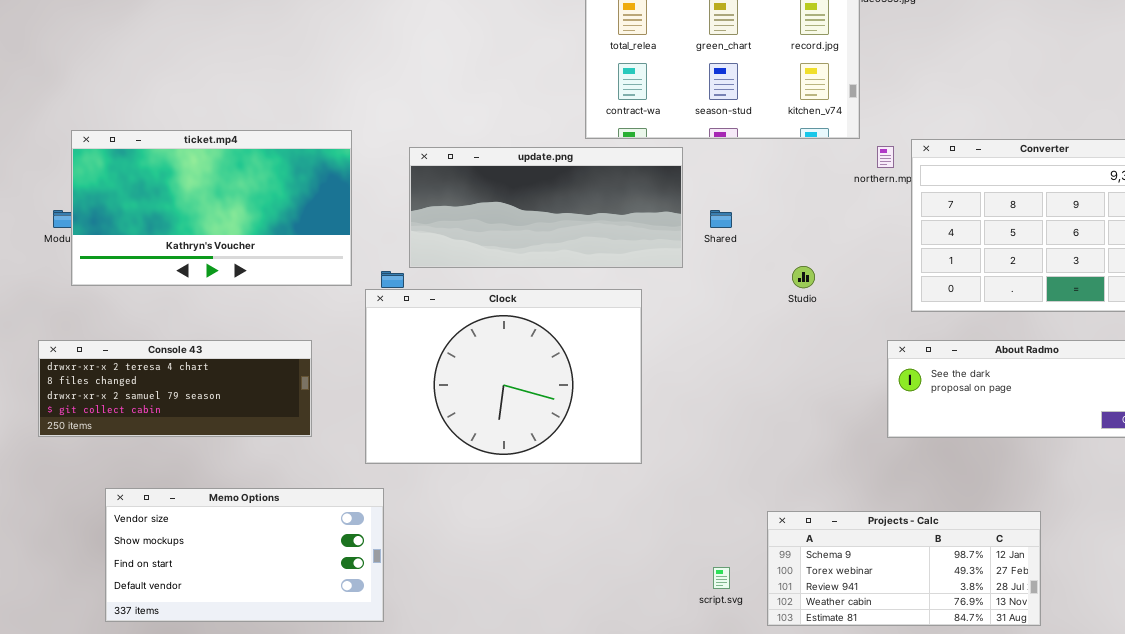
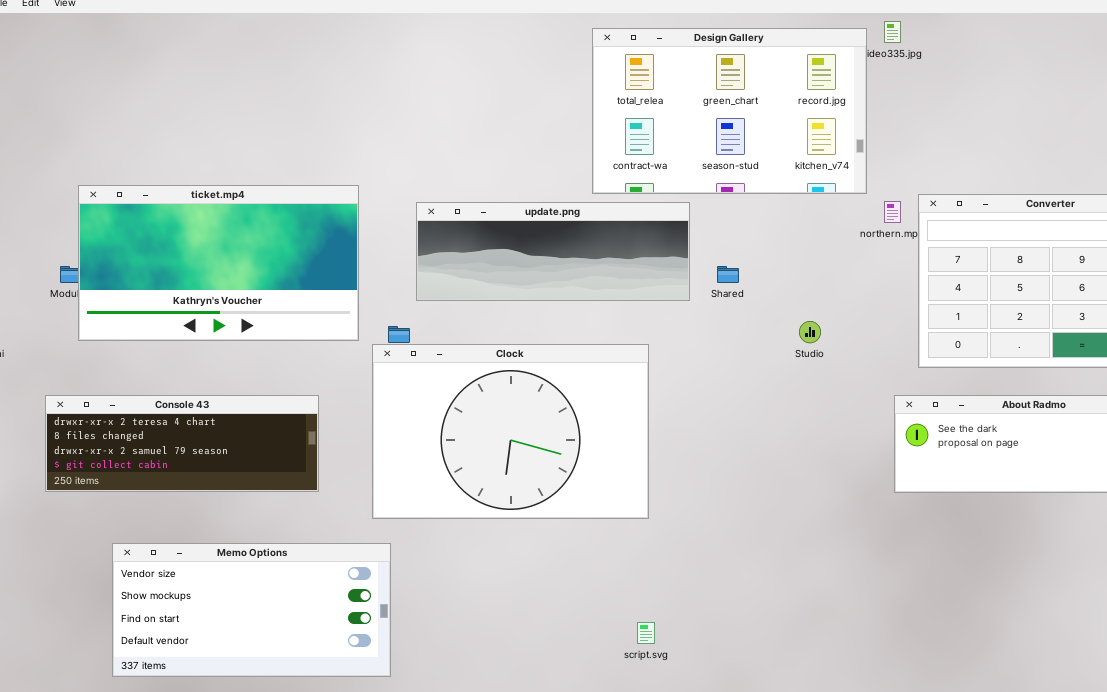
update.png: [409,147,683,268] -> [416,202,690,301], resized
Projects - Calc: [767,511,1041,626] -> none, closed
script.svg: [713,567,730,589] -> [637,622,655,644], moved

